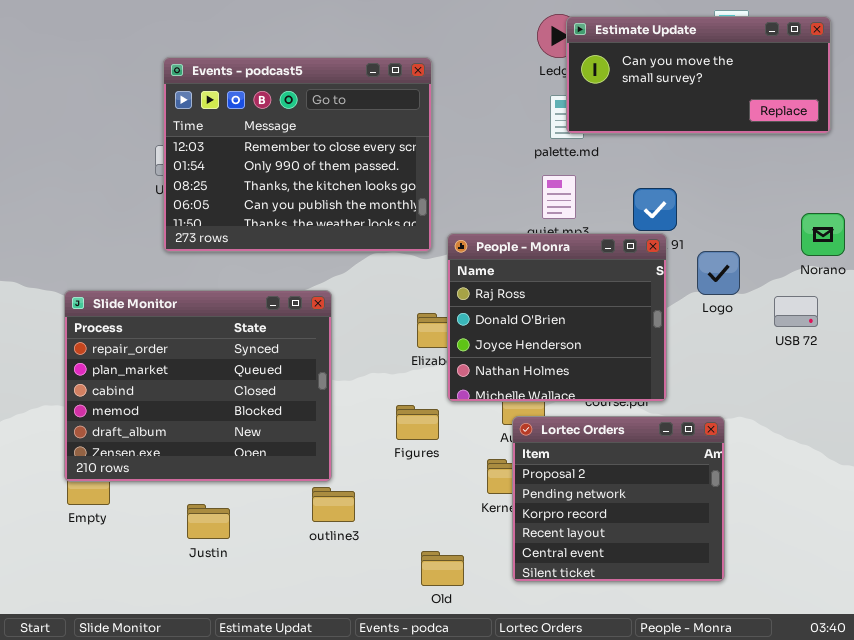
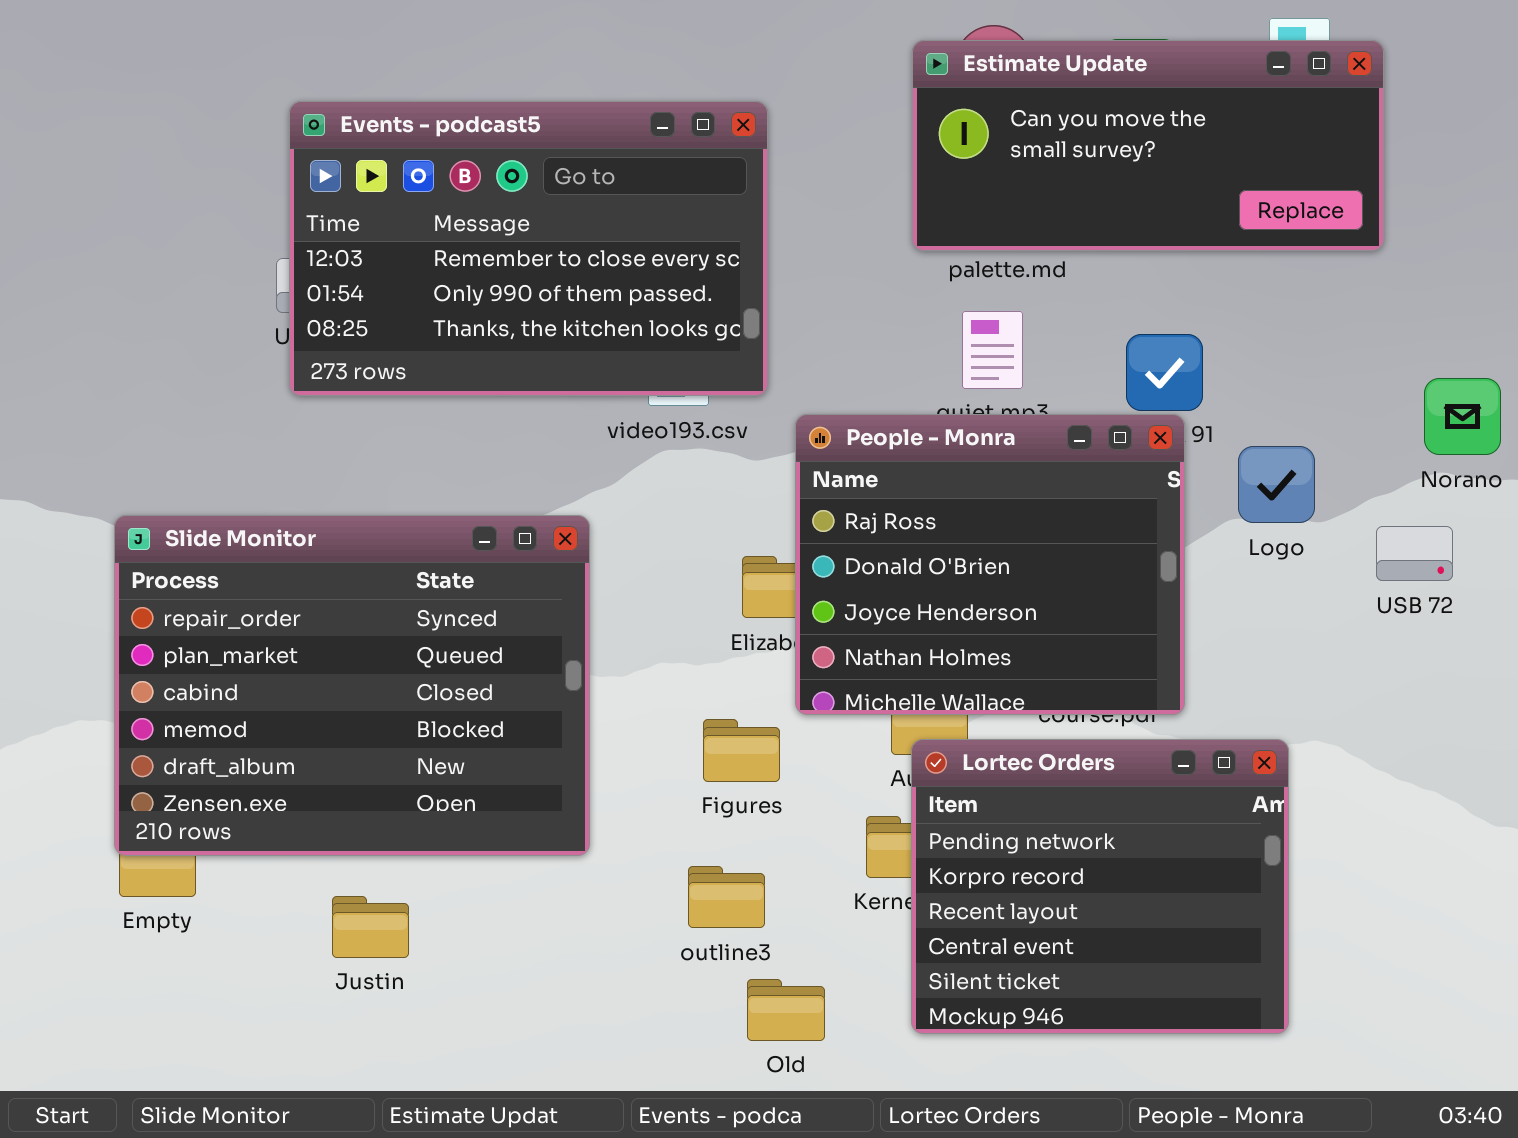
Estimate Update: [566,16,831,134] -> [912,40,1384,251], moved
Events - podcast5: [163,57,432,252] -> [289,101,768,396], resized
Lortec Orders: [512,416,725,582] -> [911,739,1289,1034], scrolled down 1 row
outline3: [312,487,355,522] -> [688,866,765,928], moved

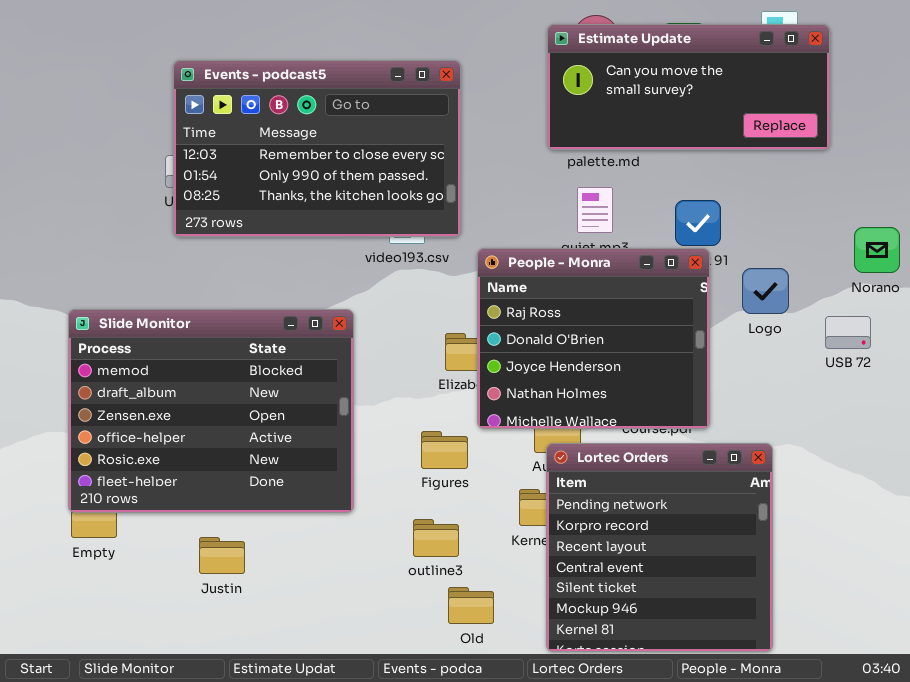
Slide Monitor: [114,515,590,856] -> [68,309,354,513], scrolled down 3 rows
Lortec Orders: [911,739,1289,1034] -> [546,443,773,652], resized

